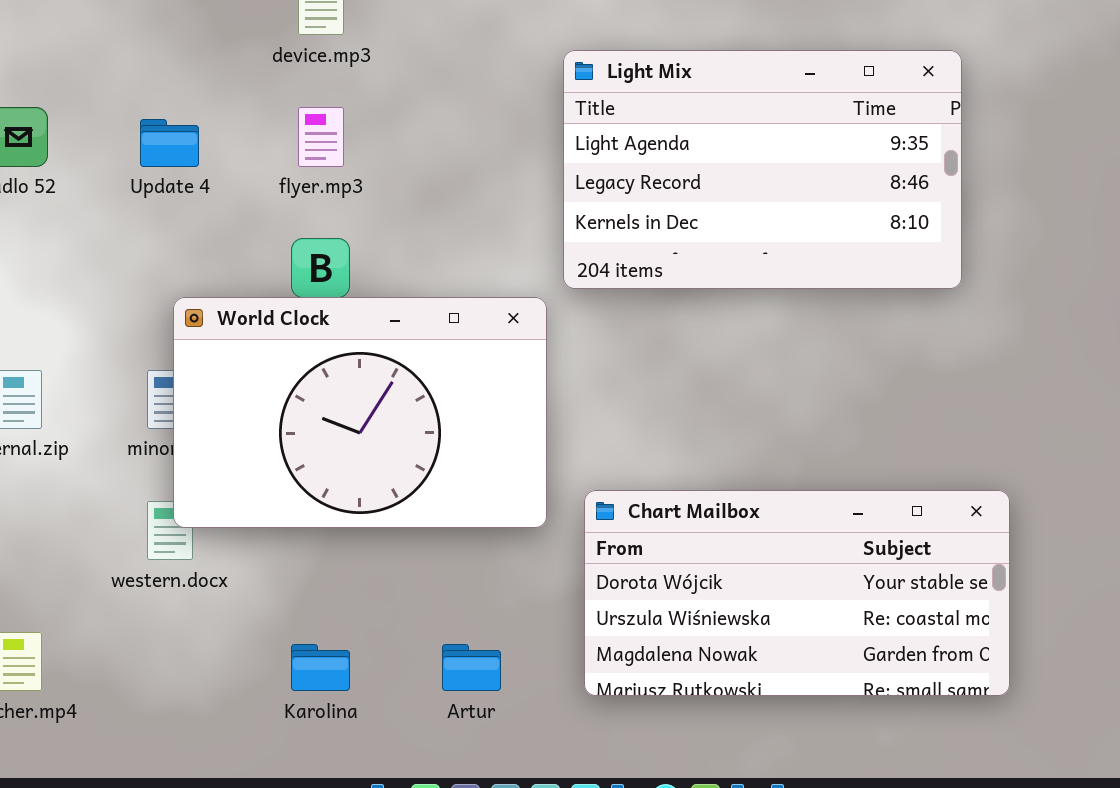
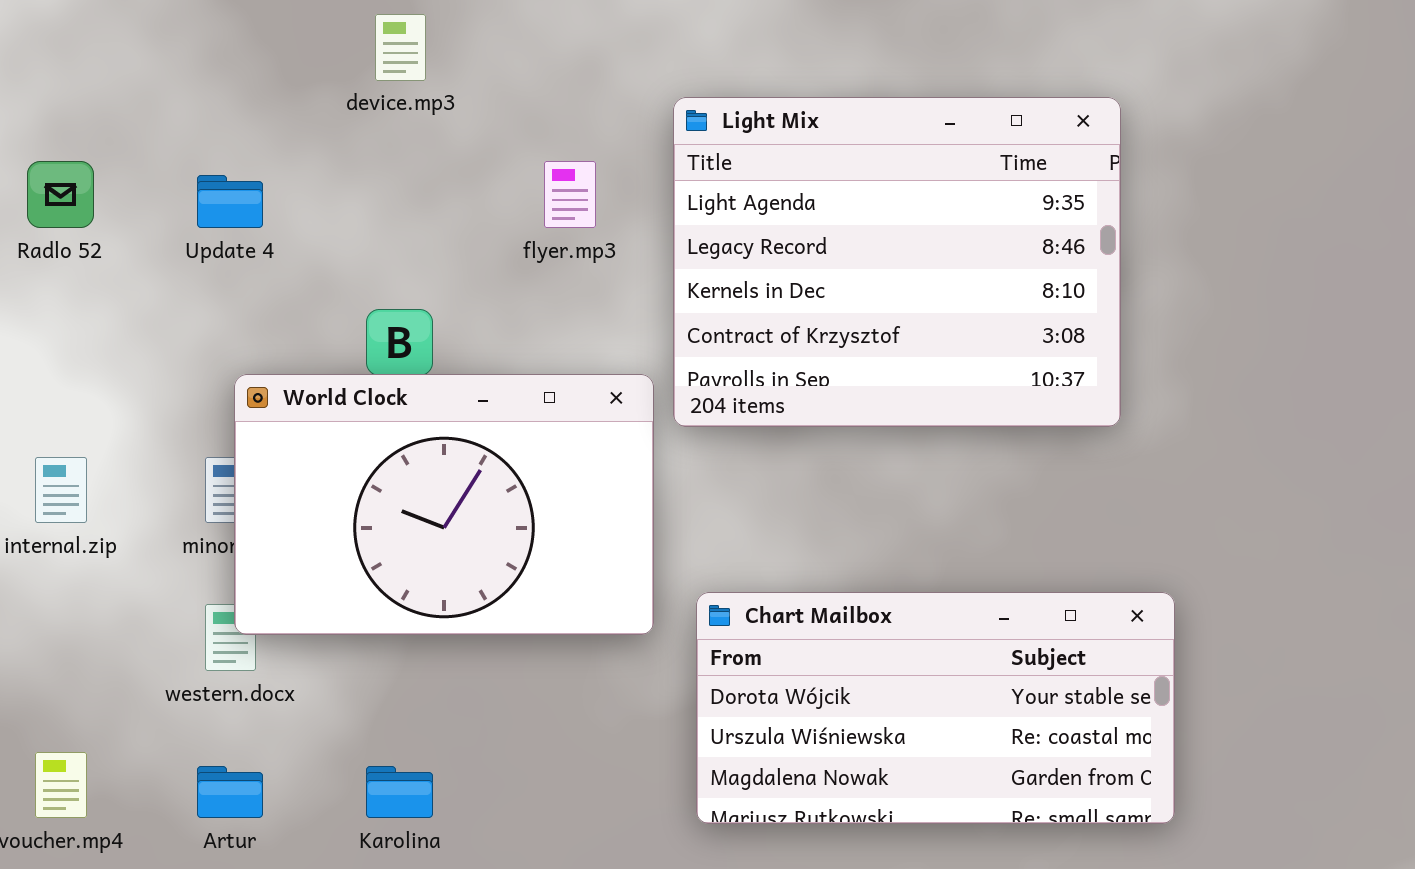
Light Mix: [563,50,962,289] -> [673,97,1121,427], resized
flyer.mp3: [298,107,344,167] -> [544,161,596,228], moved
Artur: [442,644,501,691] -> [197,766,263,818], moved

